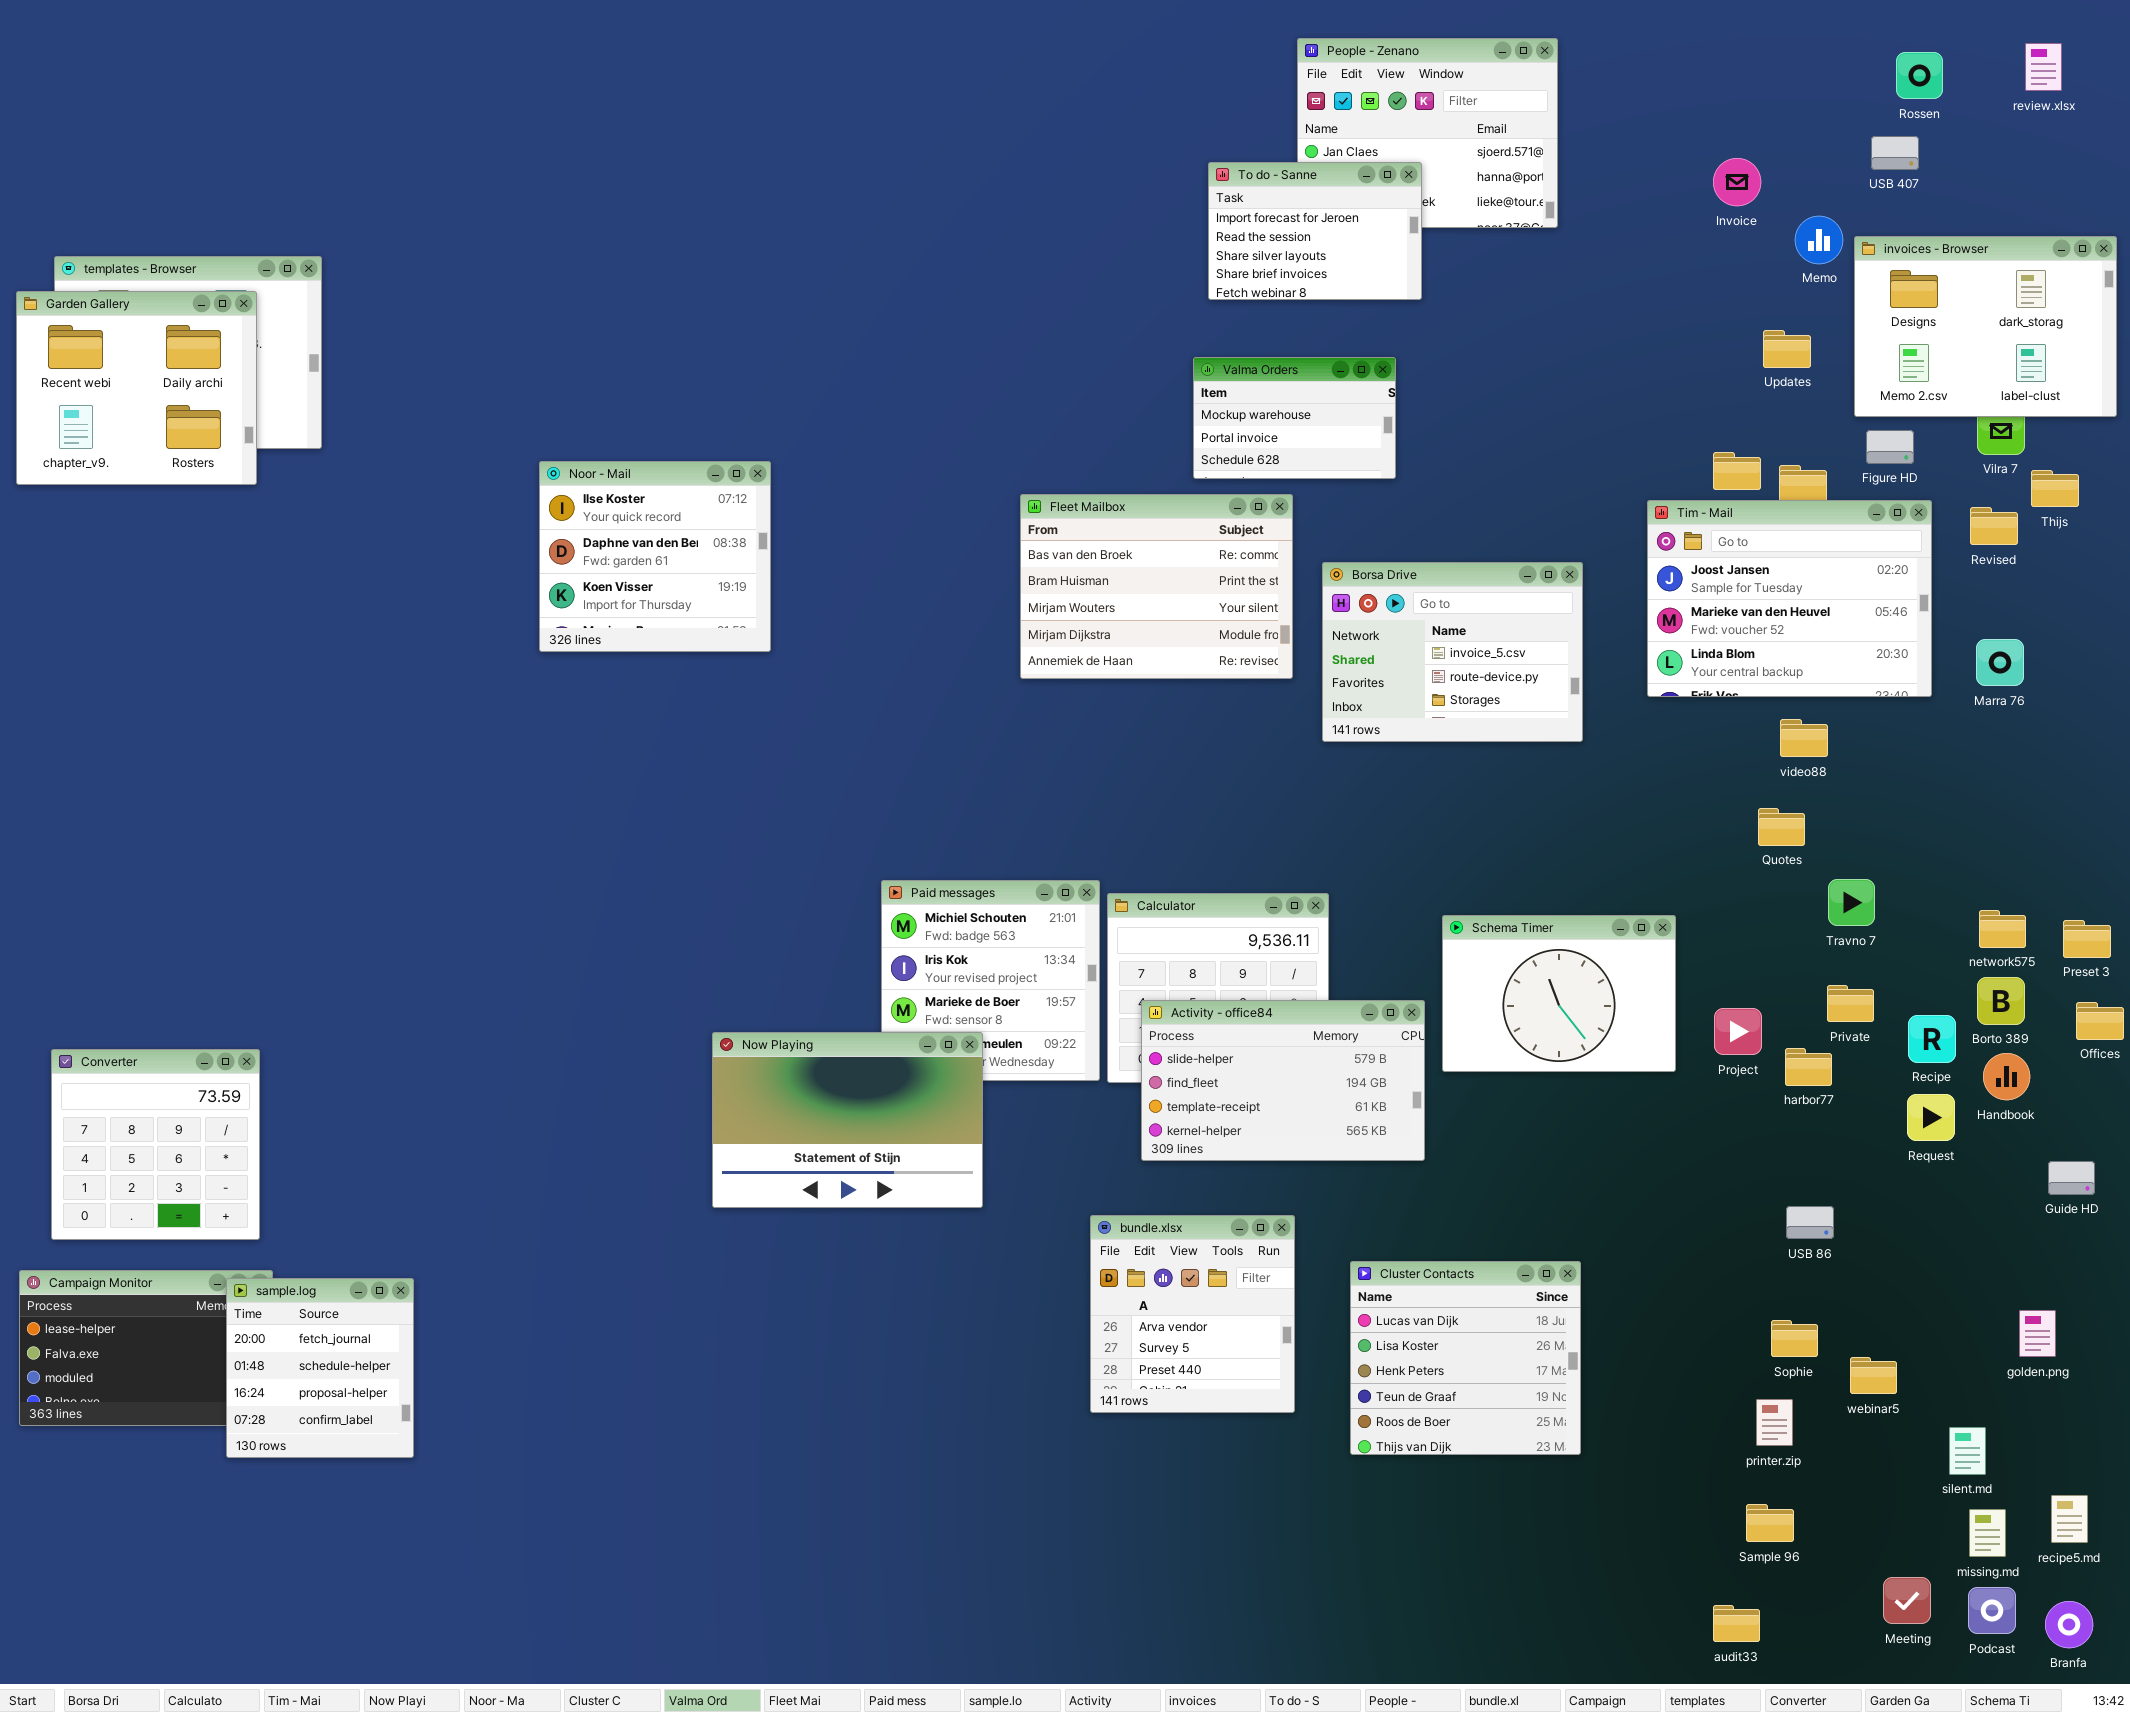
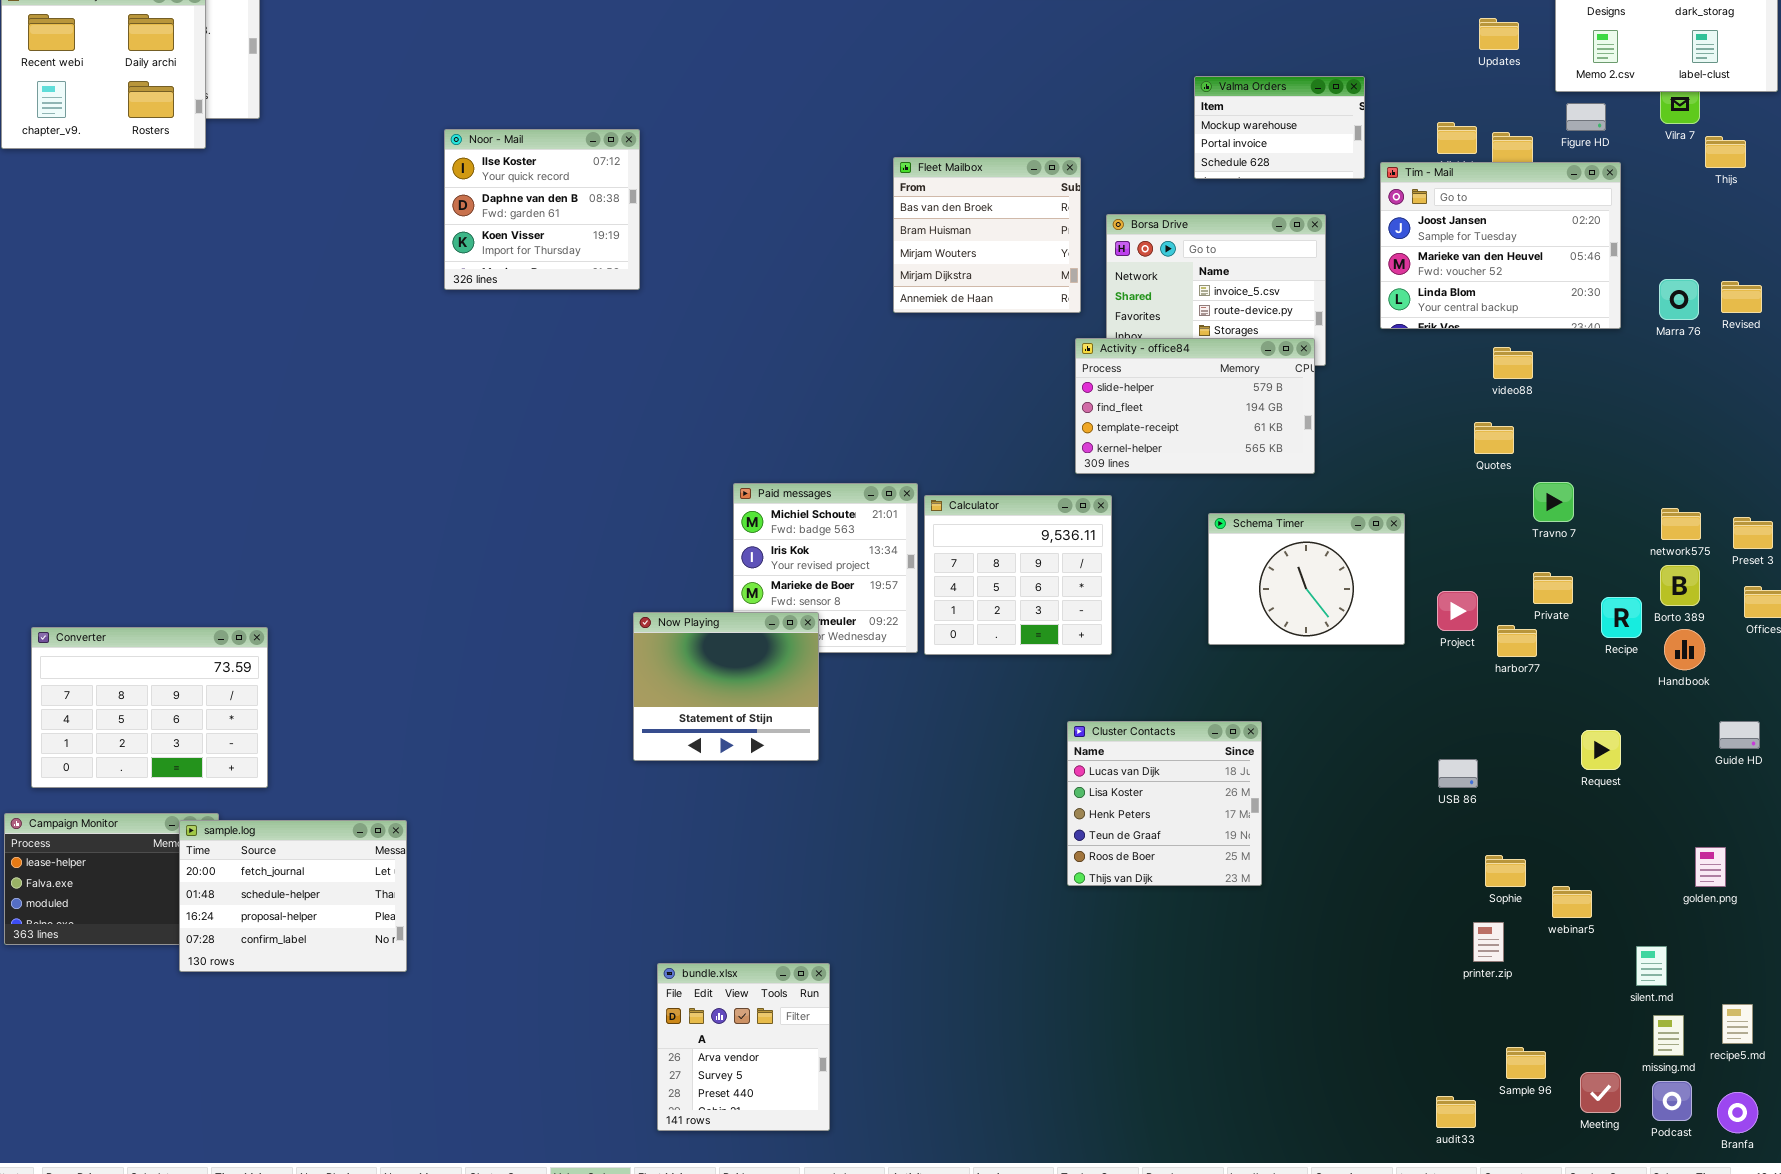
Valma Orders: [1193,357,1396,479] -> [1194,76,1365,179], moved
Fleet Mailbox: [1020,494,1293,679] -> [893,157,1081,313], resized
Revised: [1970,507,2018,545] -> [1721,281,1762,313], moved
Activity - office84: [1141,1000,1425,1161] -> [1075,338,1315,474], moved
Now Playing: [712,1032,983,1208] -> [633,612,819,761], resized
Converter: [51,1049,260,1240] -> [31,627,268,788], resized
Request: [1907,1094,1955,1141] -> [1581,730,1621,770], moved
USB 86: [1786,1206,1834,1239] -> [1438,759,1478,788], moved
bundle.xlsx: [1090,1215,1295,1413] -> [657,963,830,1131], moved
Cluster Contacts: [1350,1261,1581,1455] -> [1067,721,1262,886], moved
sample.log: [226,1278,414,1458] -> [179,820,407,972], resized
Sample 96: [1746,1504,1794,1542] -> [1506,1047,1546,1079], moved

